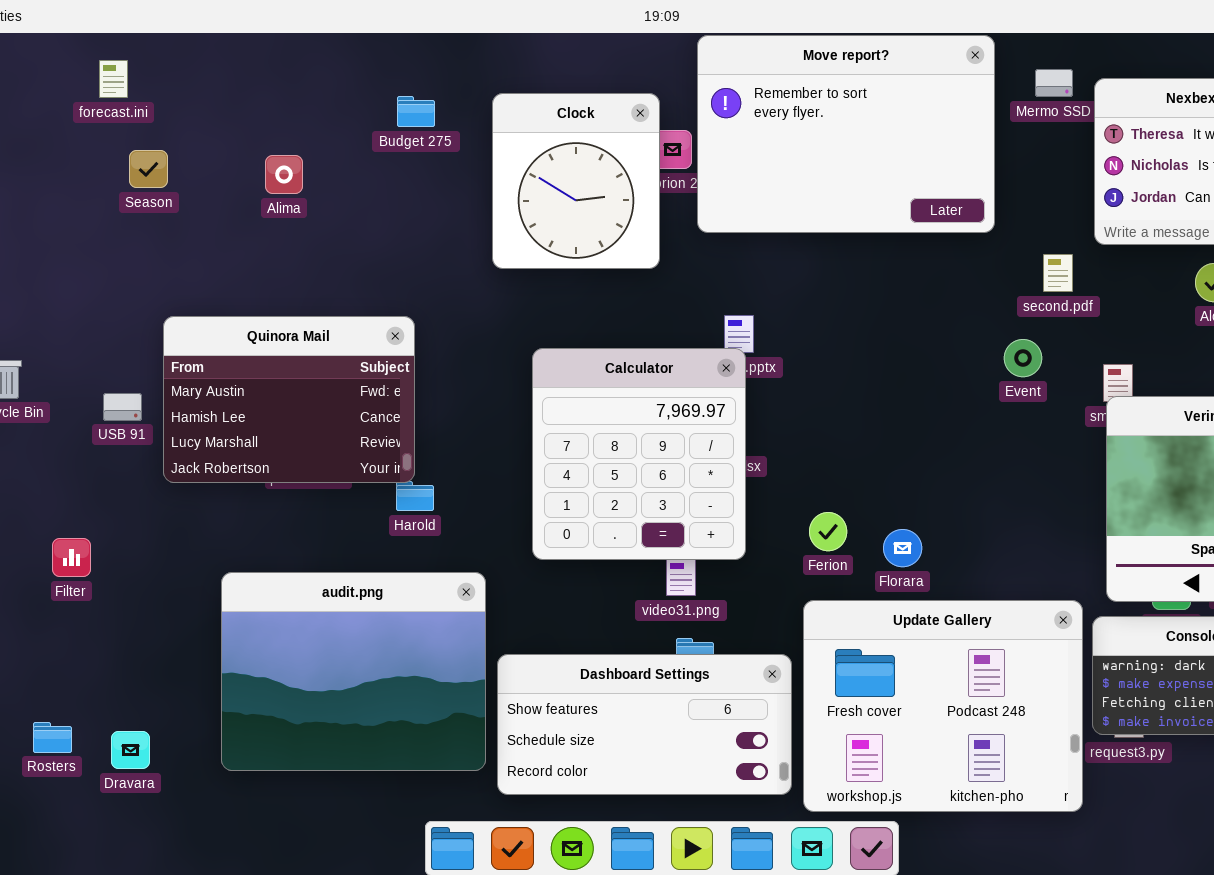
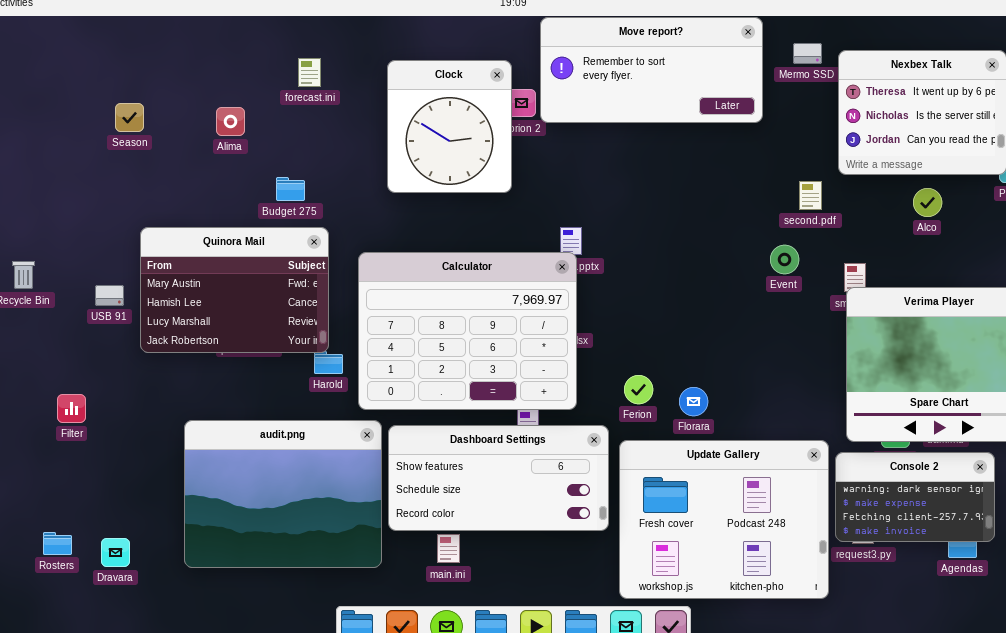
Move report?: [697,35,995,233] -> [540,17,763,123], resized
forecast.ini: [99,60,128,98] -> [298,58,321,87], moved
Budget 275: [397,96,435,127] -> [276,177,305,201], moved
Calculator: [532,348,746,560] -> [358,252,577,410], resized
Dashboard Settings: [497,654,792,795] -> [388,425,609,531], moved

